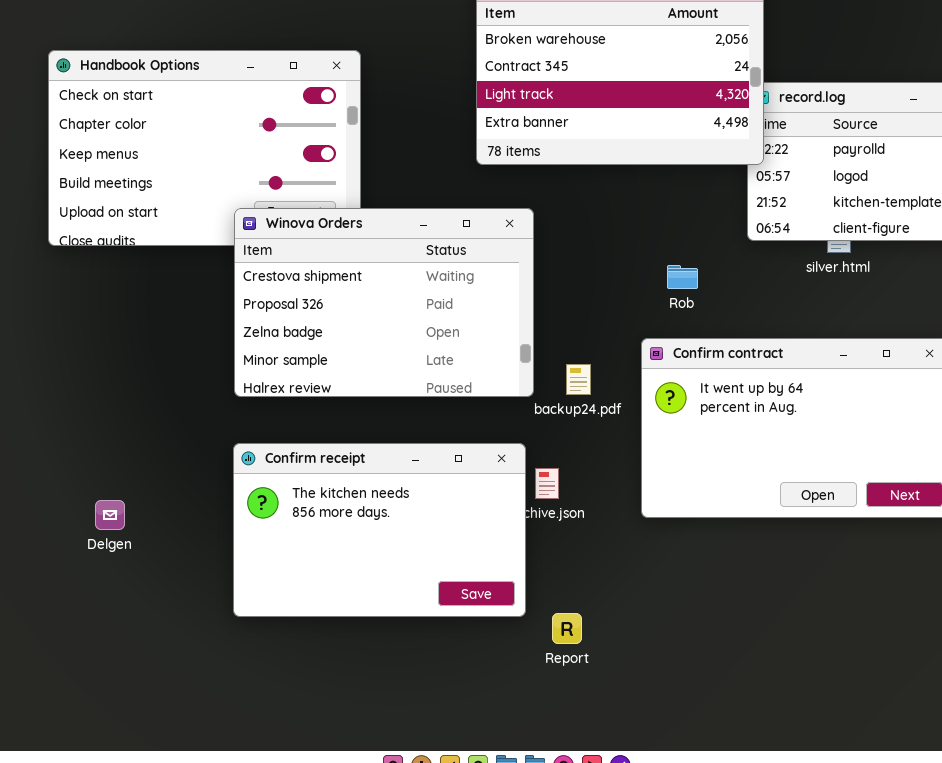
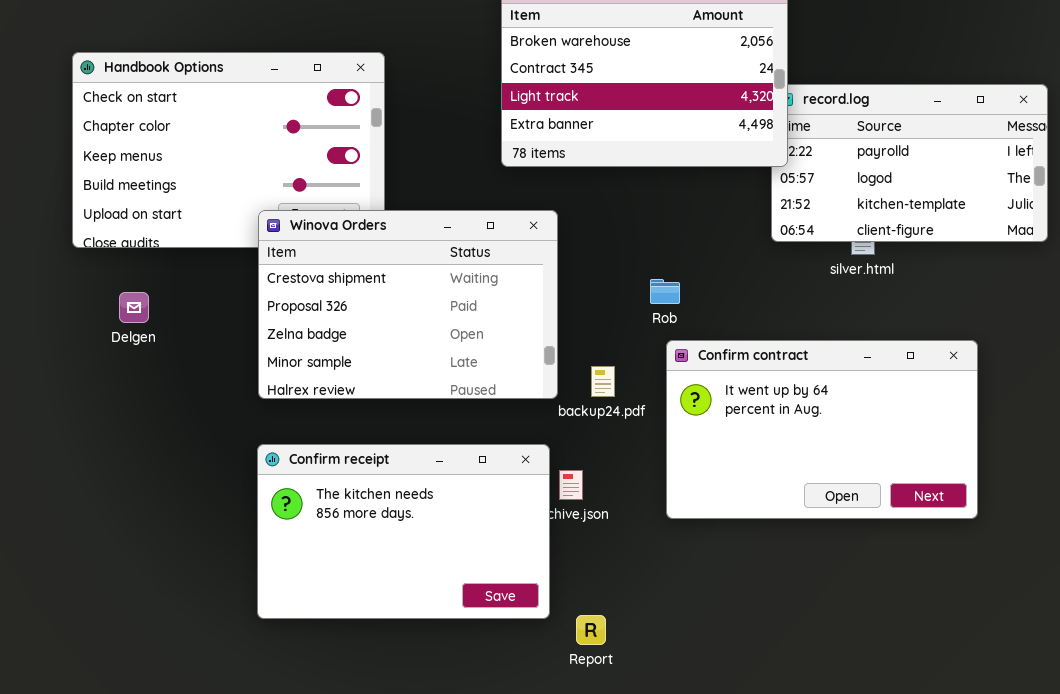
Rob: [667,265,698,289] -> [650,279,680,304], moved
Delgen: [95,500,125,530] -> [119,292,149,323], moved

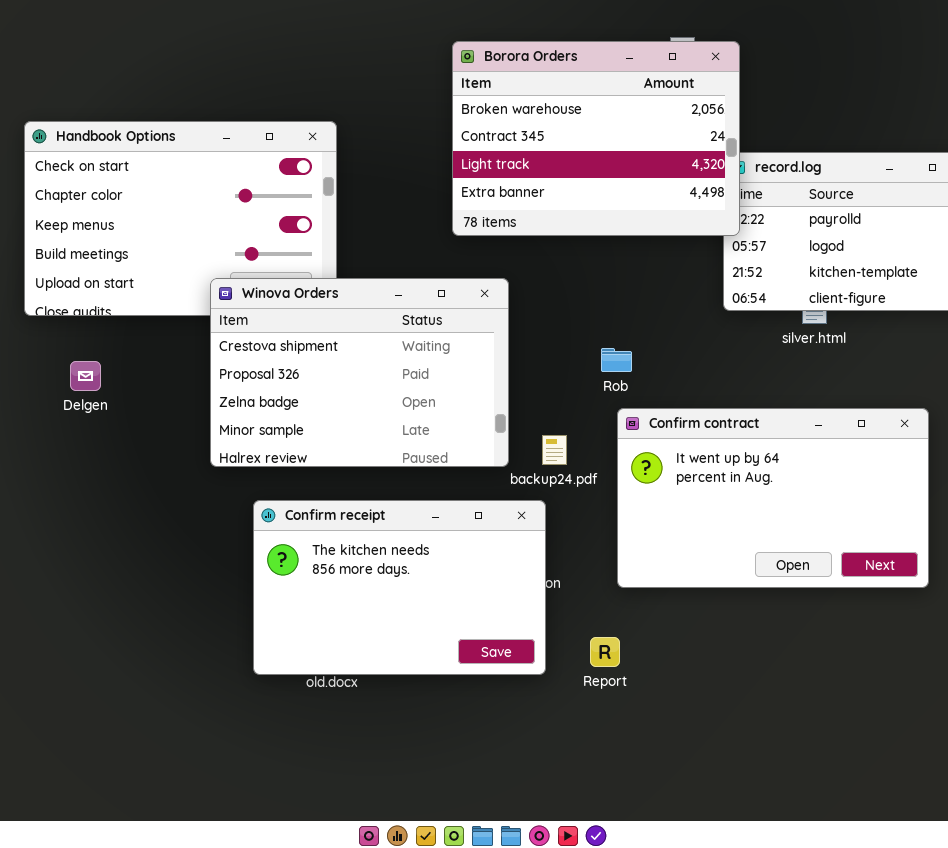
Confirm receipt: [257,444,550,619] -> [253,500,546,675], moved
Report: [576,615,606,645] -> [590,637,620,667], moved

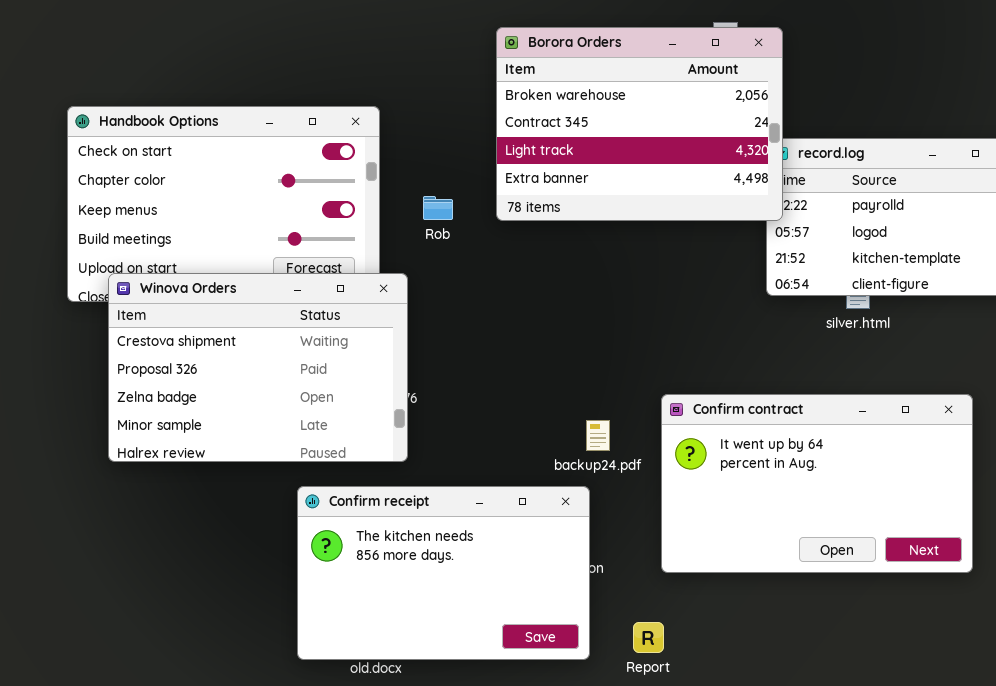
Winova Orders: [210,278,509,467] -> [108,273,408,462], moved
Rob: [601,348,632,372] -> [423,196,453,220], moved

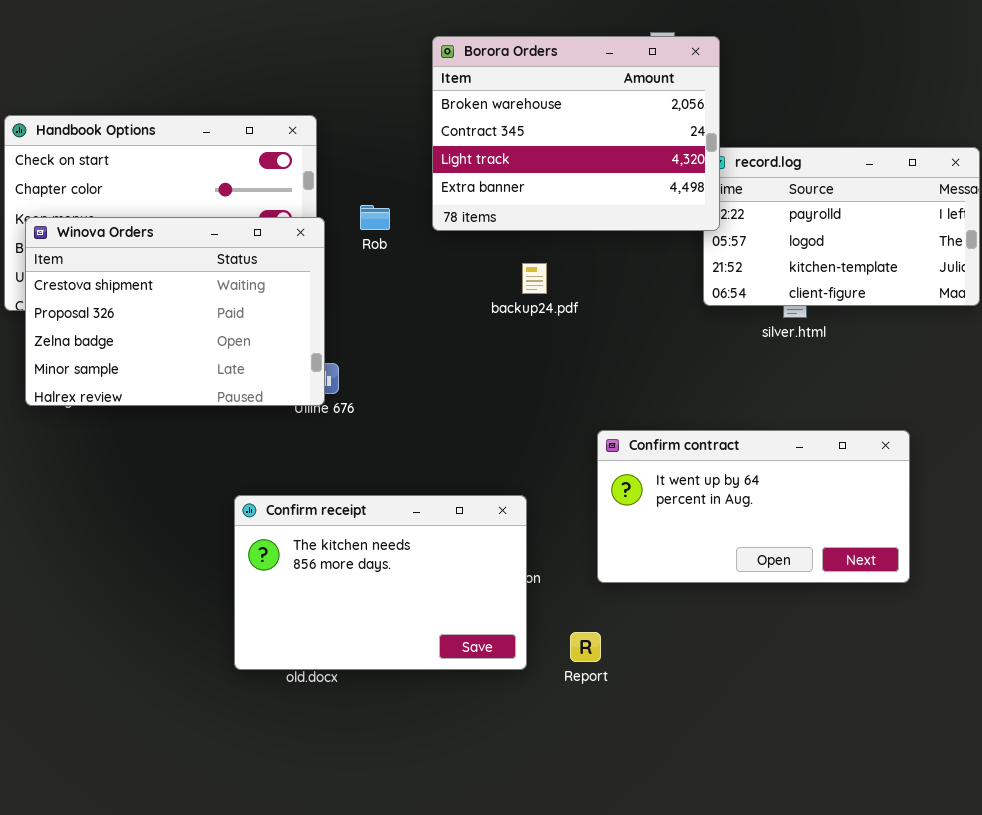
Winova Orders: [108,273,408,462] -> [25,217,325,406], moved
Confirm contract: [661,394,973,573] -> [597,430,910,583], resized
backup24.pdf: [586,420,610,451] -> [522,263,547,294], moved

